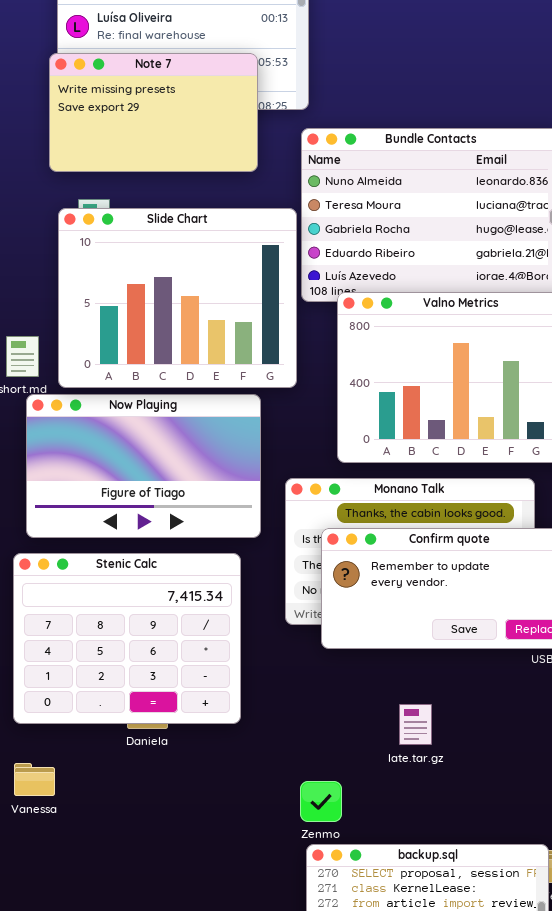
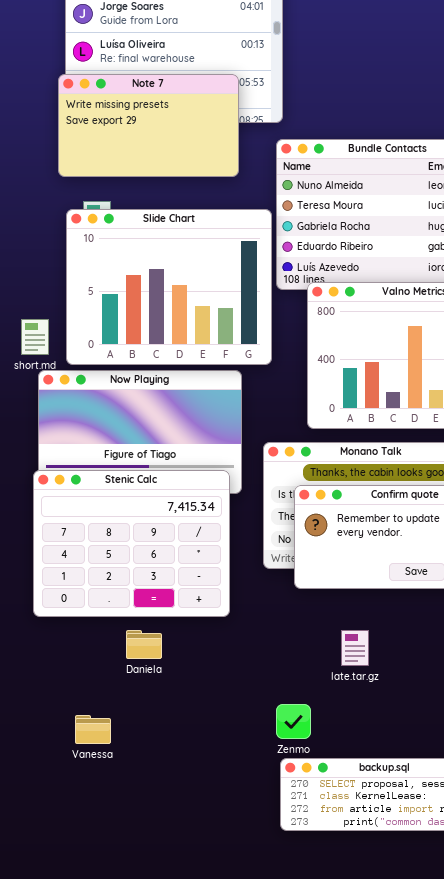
Stenic Calc: [13,553,241,724] -> [33,470,230,617], moved
late.tar.gz: [399,704,432,745] -> [341,630,369,666], moved
Vanessa: [14,763,55,796] -> [75,715,111,744], moved

